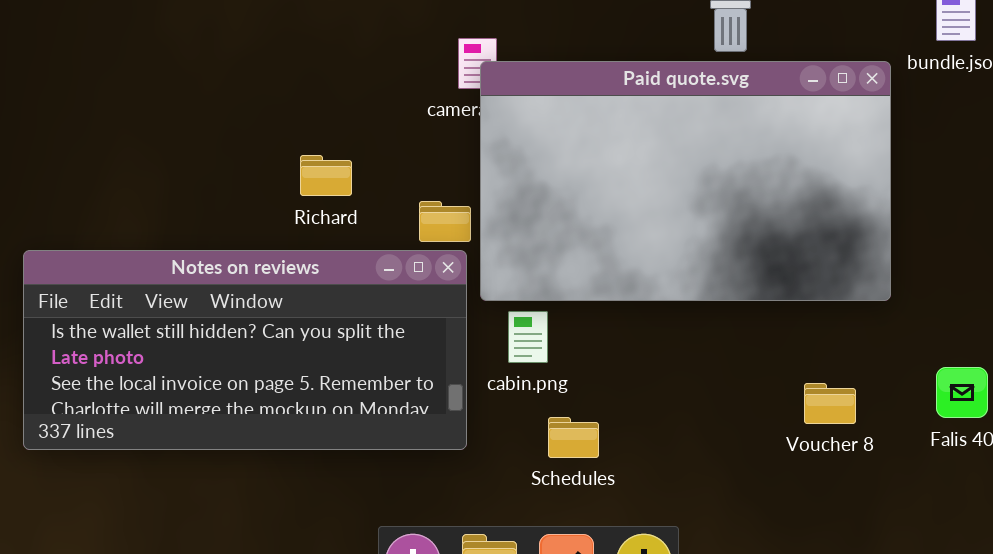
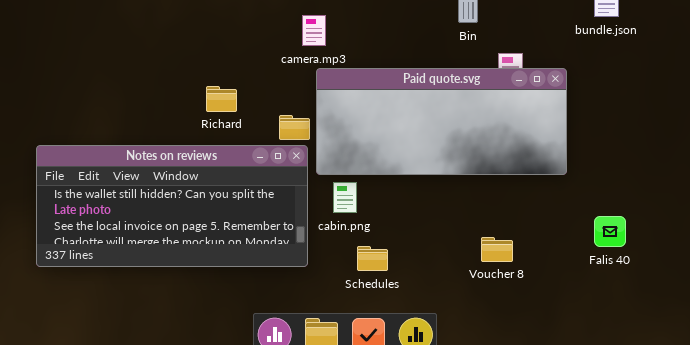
Paid quote.svg: [480,61,891,301] -> [316,68,567,175], resized
Voucher 8: [804,383,856,424] -> [481,237,513,262], moved

